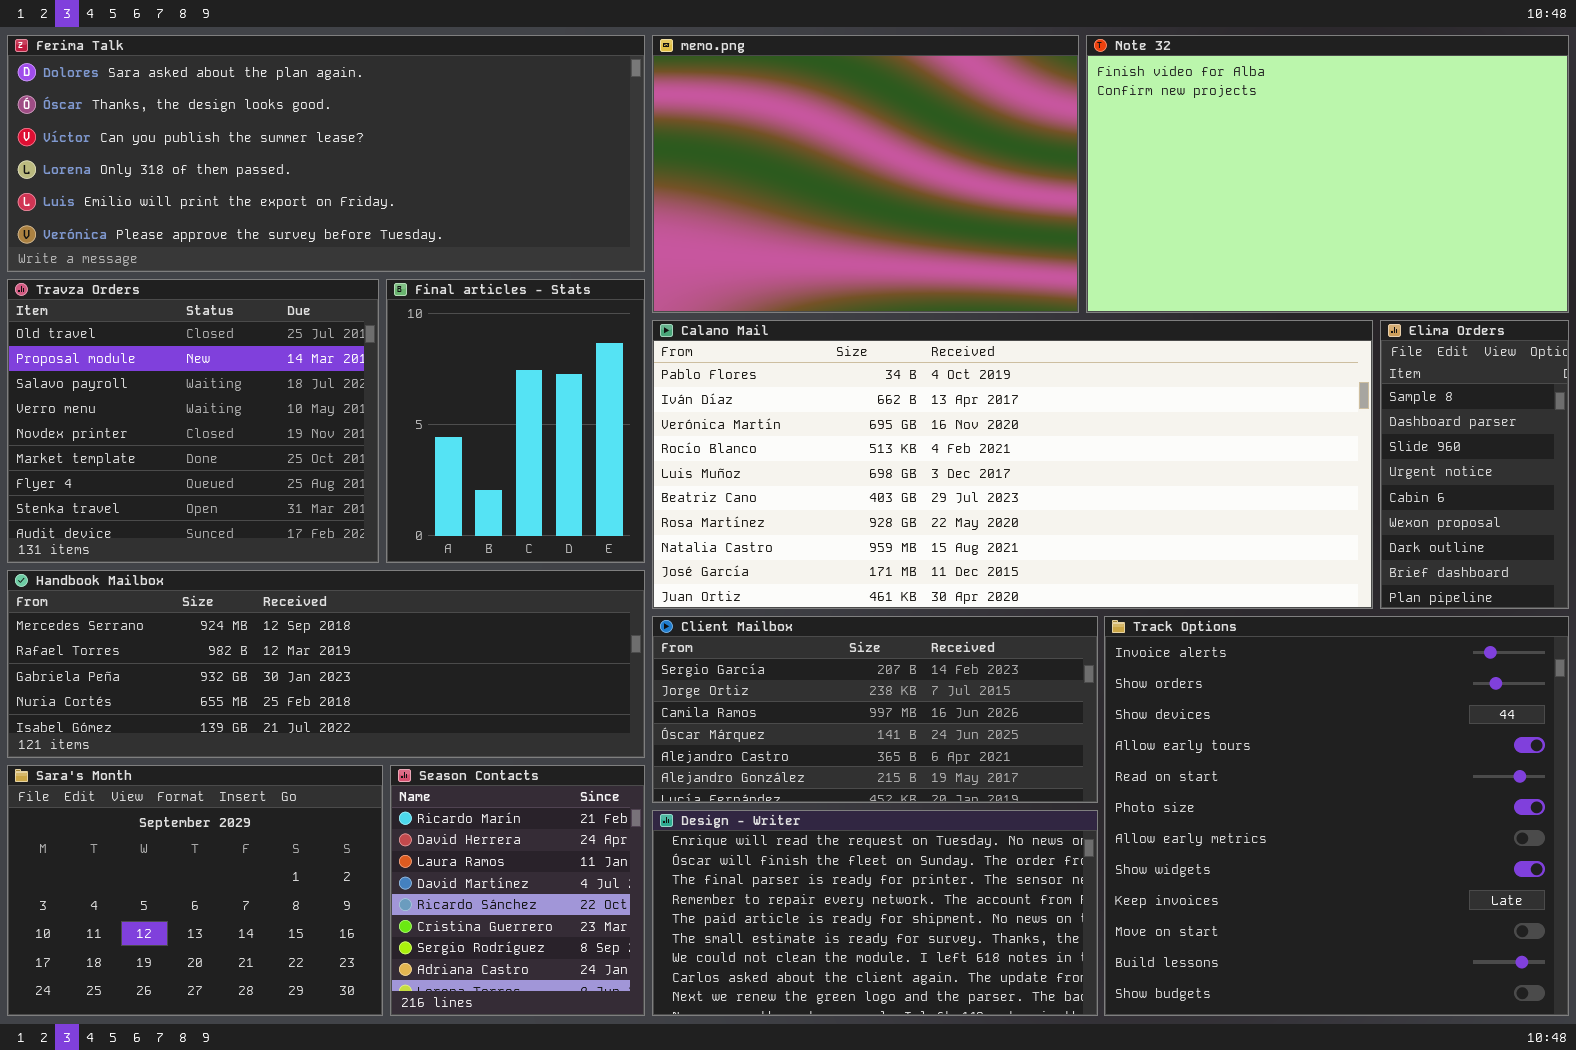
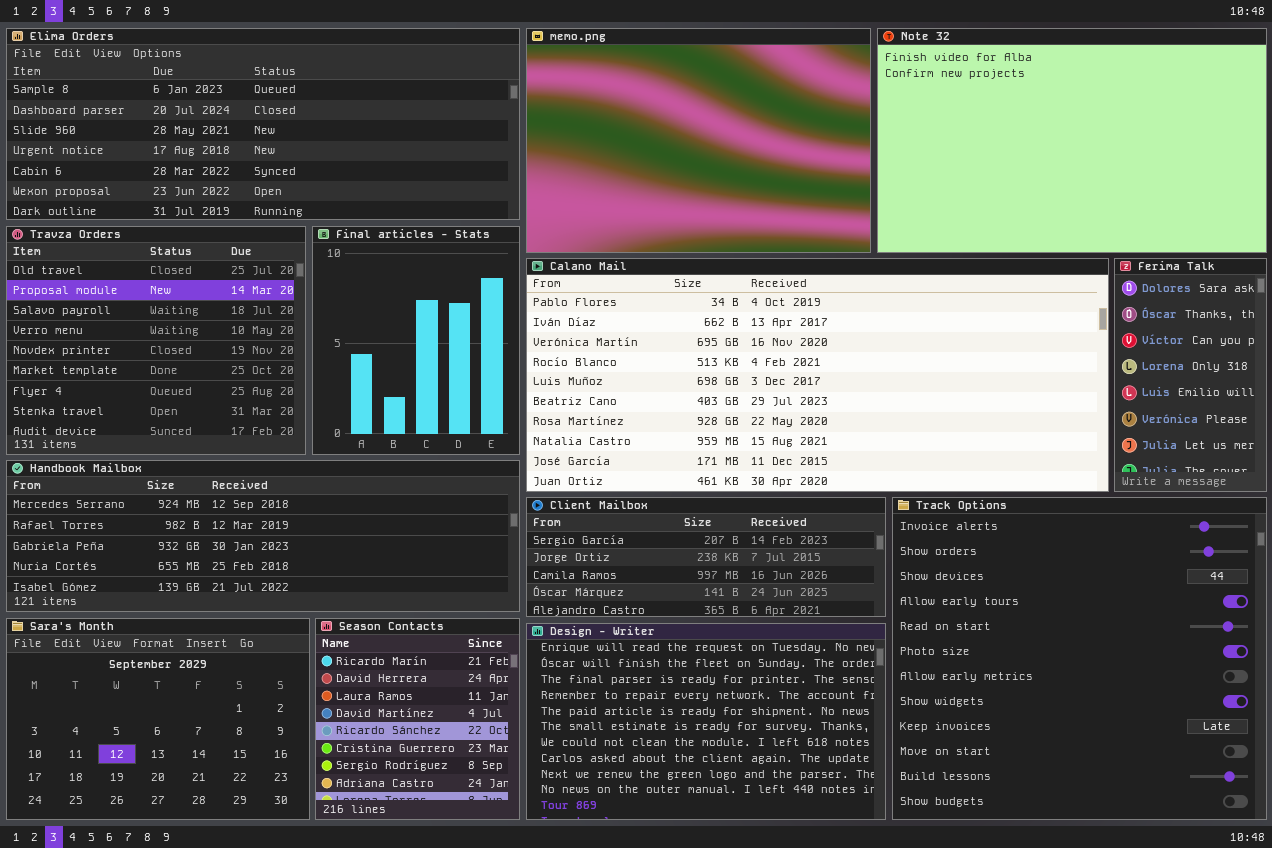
Ferima Talk: [7,35,645,272] -> [1114,258,1267,492], moved, resized
Elima Orders: [1380,320,1569,609] -> [6,28,520,220], moved, resized
Client Mailbox: [652,616,1098,803] -> [526,497,886,617], resized
Design - Writer: [652,810,1098,1016] -> [526,623,886,820], resized

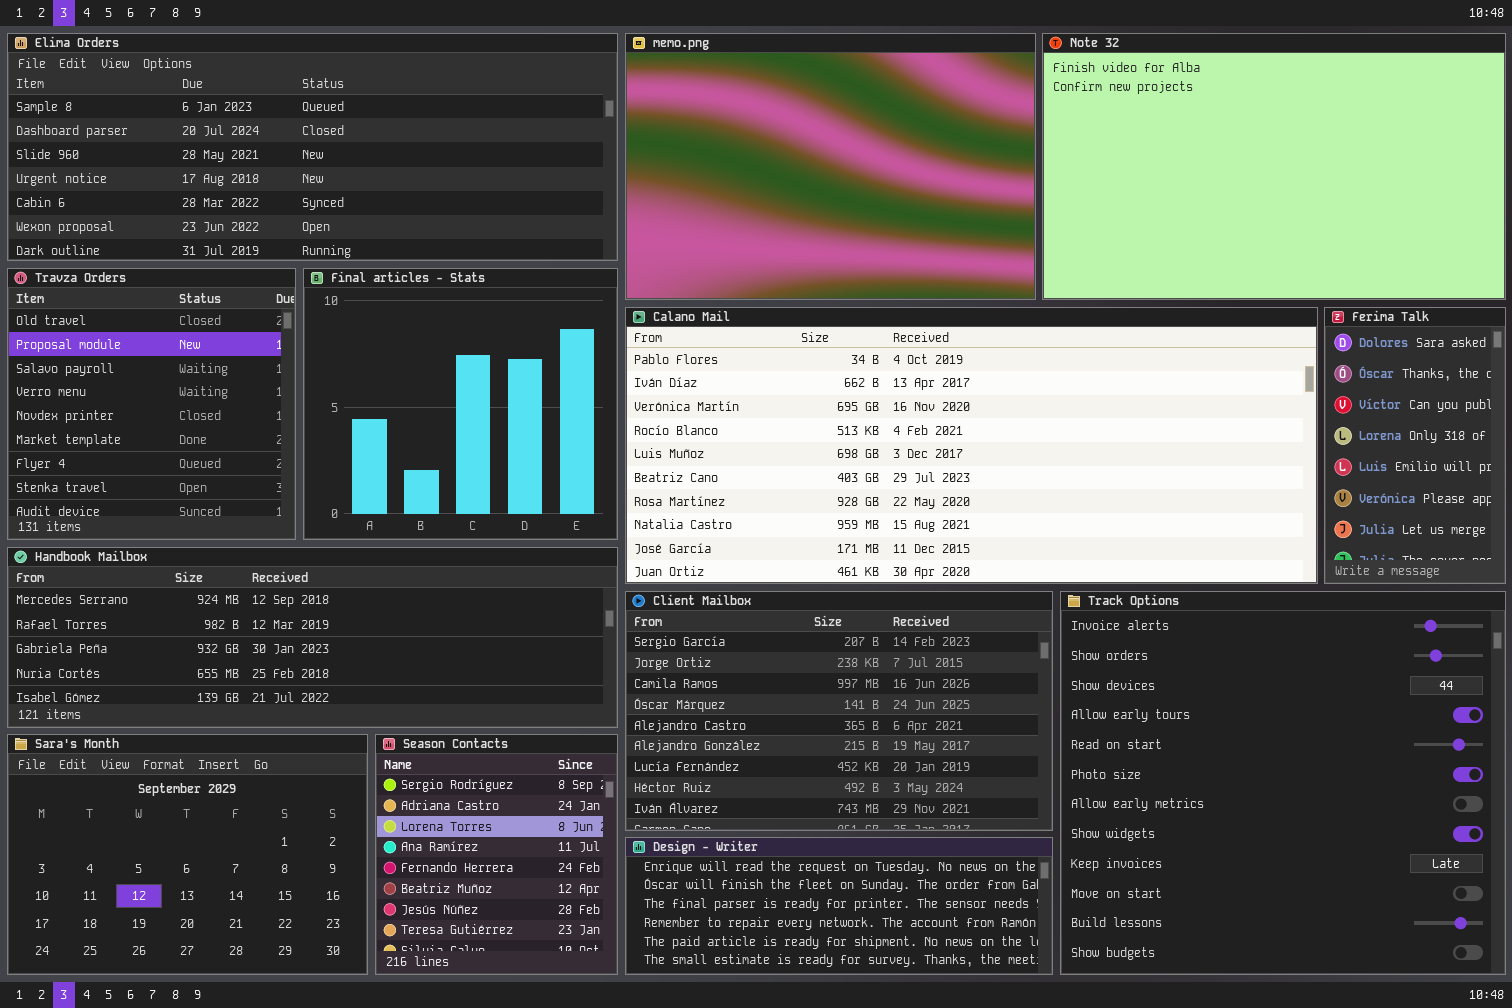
Travza Orders: [6,226,306,455] -> [7,268,296,540], resized
Final articles - Stats: [312,226,520,455] -> [303,268,618,540], resized
Client Mailbox: [526,497,886,617] -> [625,591,1053,831], resized
Season Contacts: [315,618,520,820] -> [375,734,618,975], scrolled down 6 rows
Design - Writer: [526,623,886,820] -> [625,837,1053,975], resized

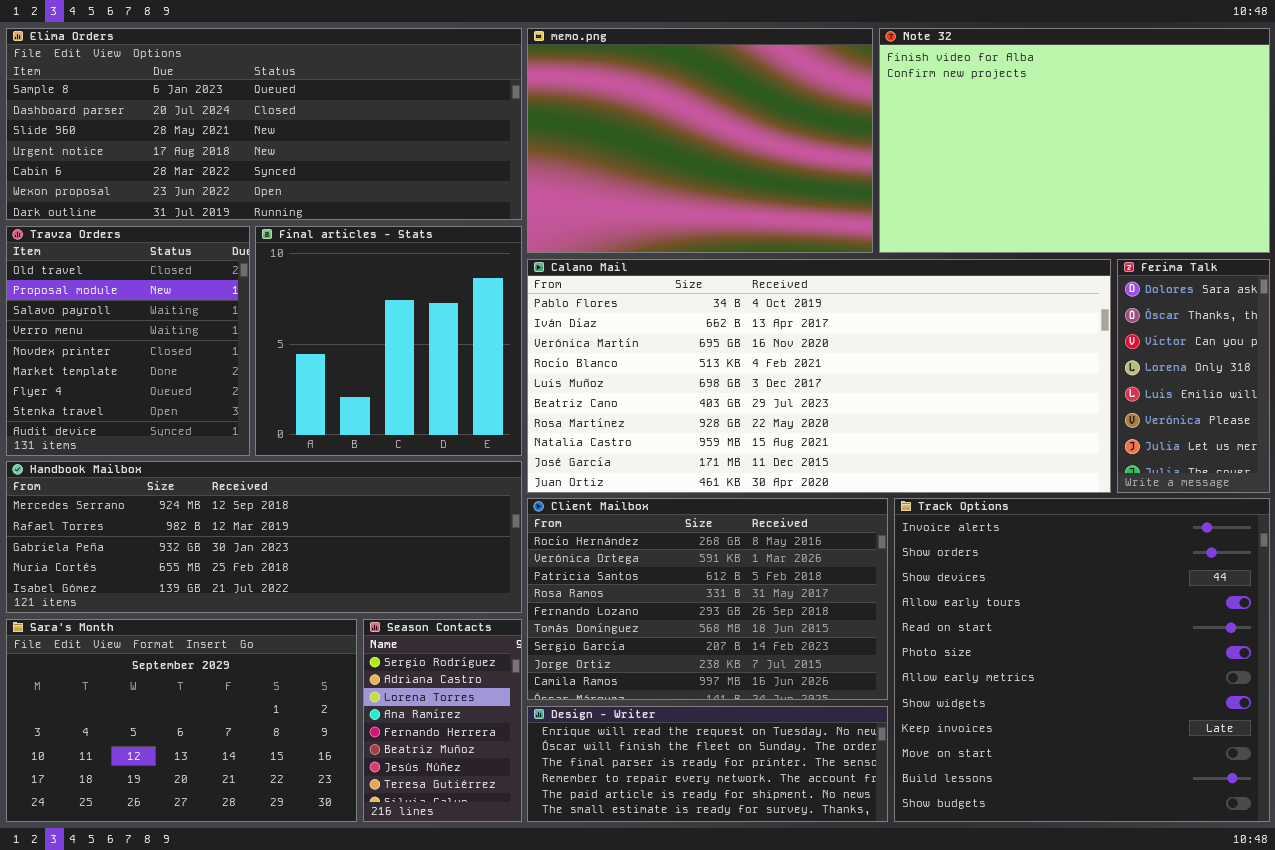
Client Mailbox: [625,591,1053,831] -> [527,498,888,700], scrolled up 6 rows
Sara's Month: [7,734,368,975] -> [6,619,357,822], resized
Season Contacts: [375,734,618,975] -> [363,619,522,822], resized

